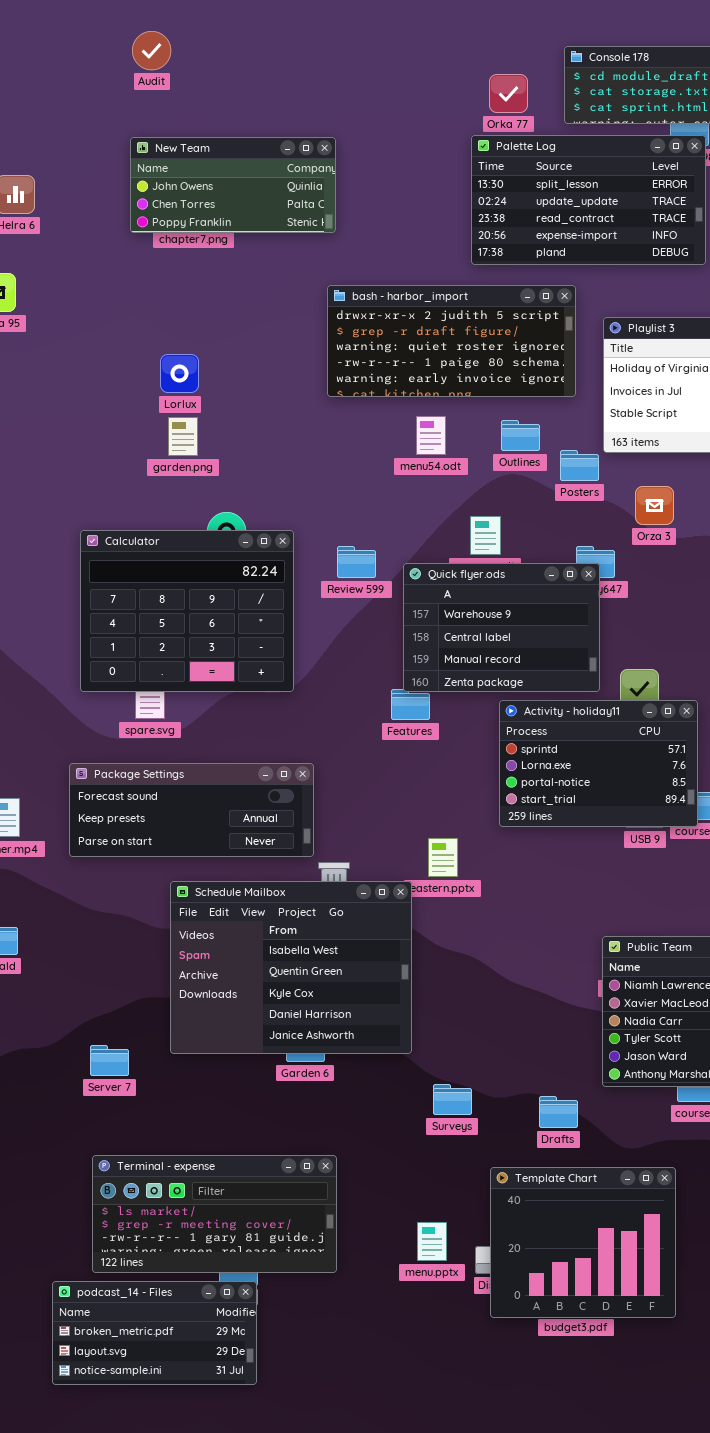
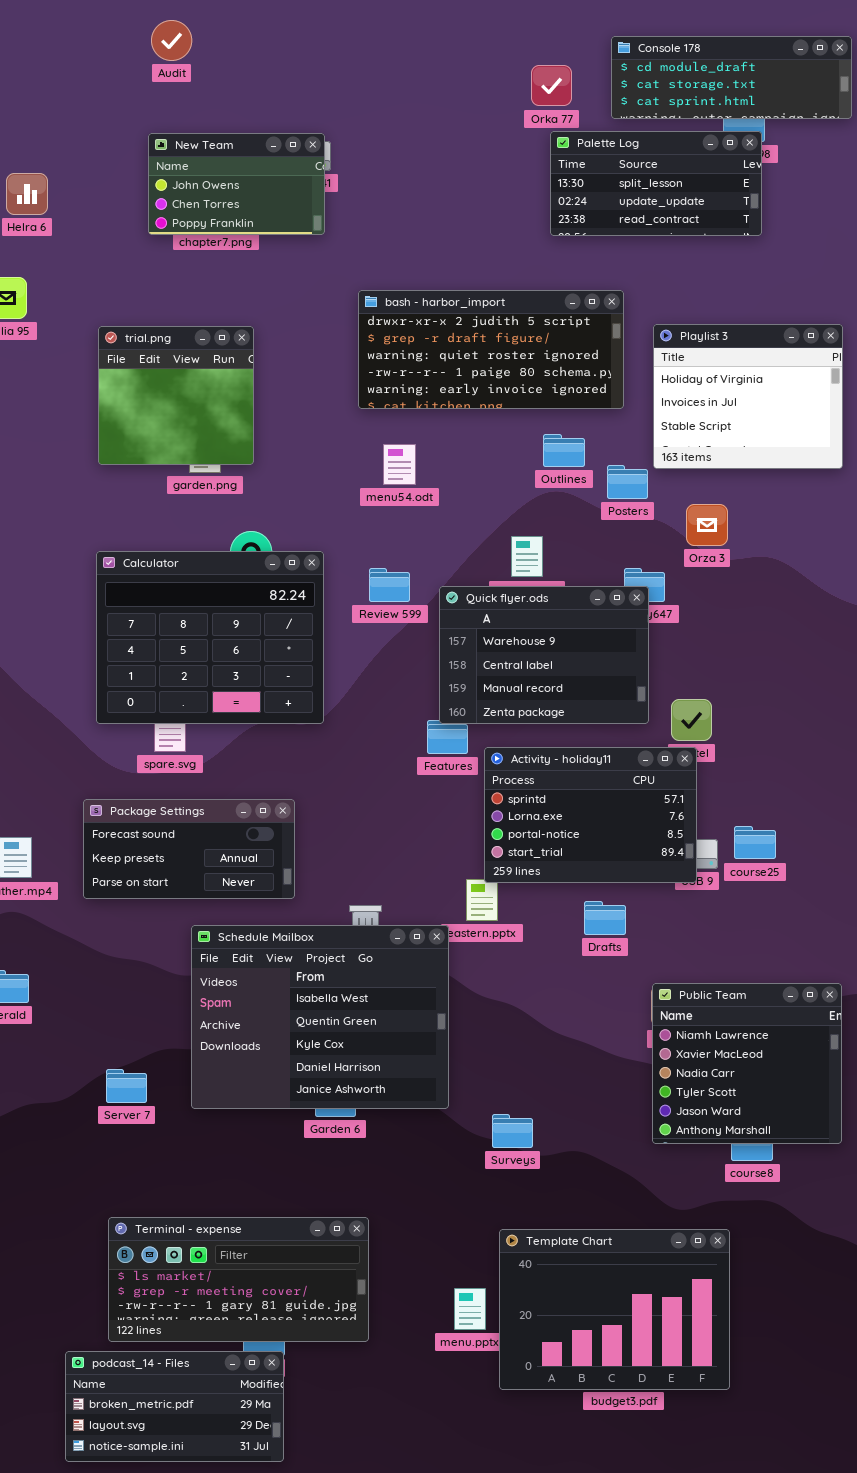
Palette Log: [471,135,706,265] -> [550,131,762,236], resized
New Team: [130,137,336,233] -> [148,133,325,235], resized
trial.png: none -> [98,326,254,465], opened
menu54.odt: [416,416,446,455] -> [383,444,416,485], moved
Activity - holiday11: [499,700,698,827] -> [484,747,697,883], moved
Package Settings: [69,763,314,857] -> [83,799,295,899], resized
Server 7: [90,1045,129,1076] -> [106,1069,147,1103], moved
Surveys: [433,1084,472,1115] -> [492,1114,533,1148], moved
Drafts: [539,1096,578,1128] -> [584,901,626,935], moved
Template Chart: [490,1167,676,1318] -> [499,1229,730,1390], resized

